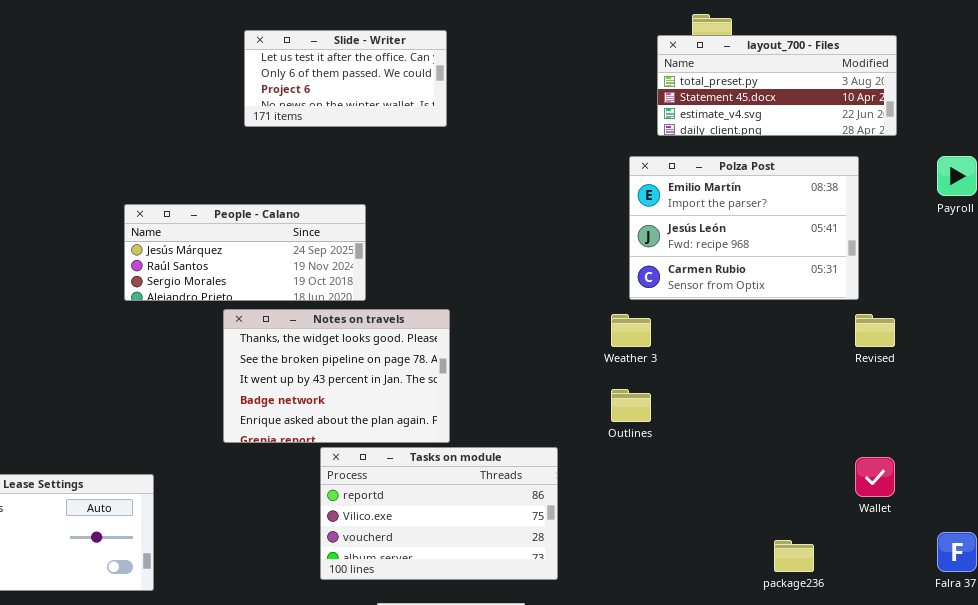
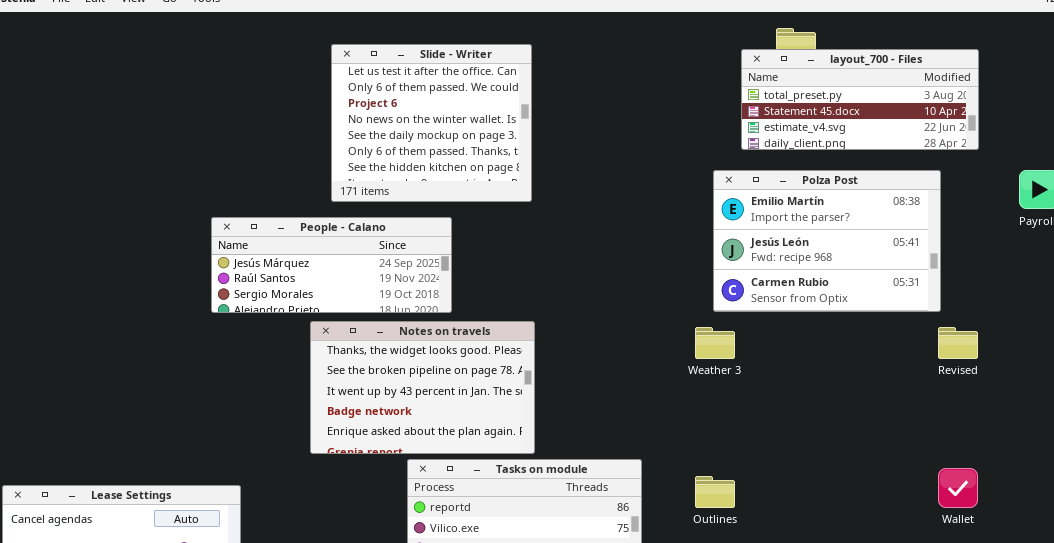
Slide - Writer: [244,30,447,127] -> [331,44,532,202], resized
Outlines: [611,389,651,422] -> [695,476,735,508], moved

